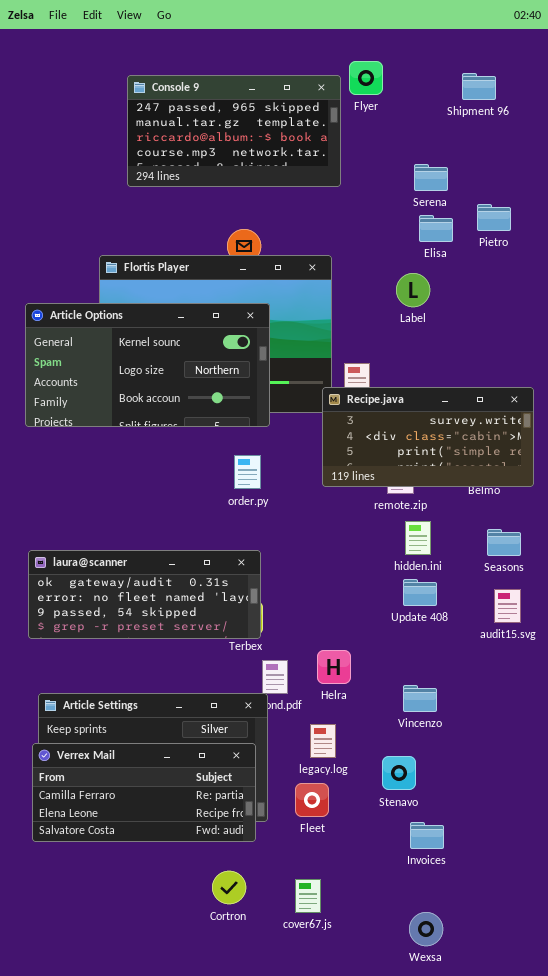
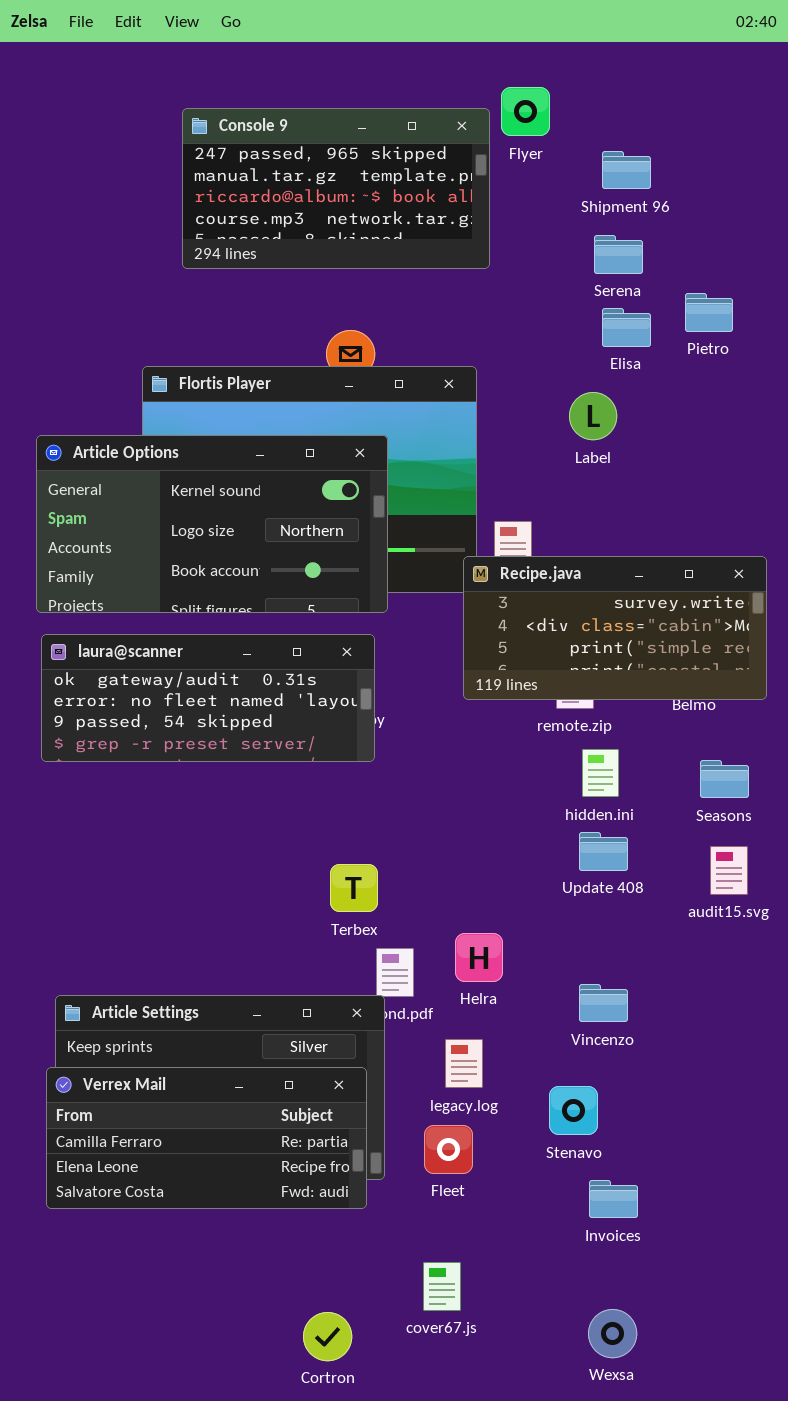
Shipment 96: [462,73,496,100] -> [602,151,651,189], moved
laura@scanner: [28,550,261,639] -> [41,634,375,762], moved
Cortron: [212,871,246,904] -> [303,1312,352,1361], moved

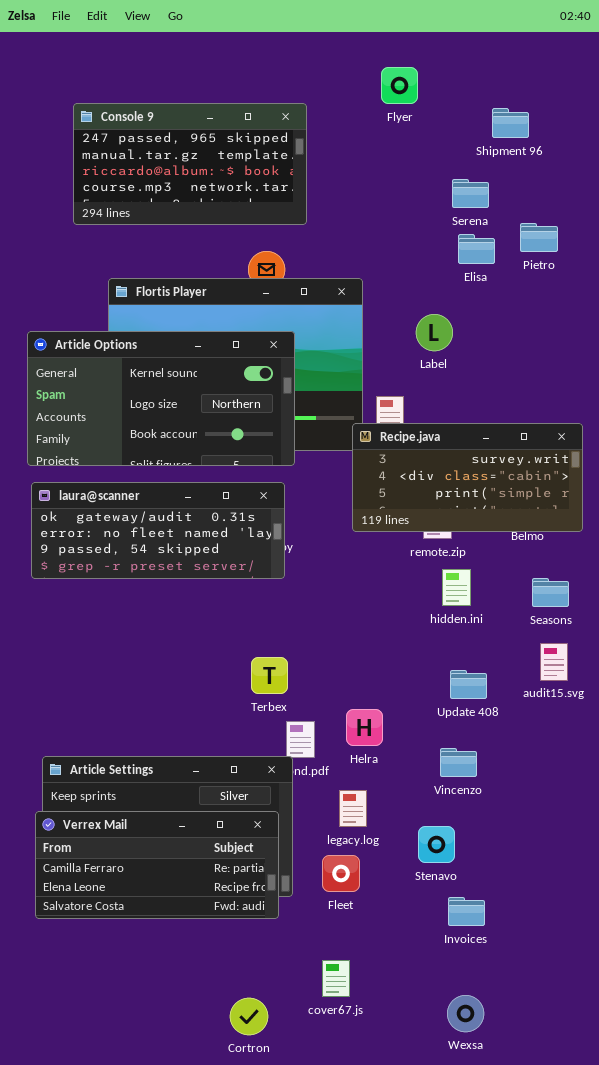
Console 9: [182,108,490,269] -> [73,103,307,225], moved
Shipment 96: [602,151,651,189] -> [492,108,529,138], moved
Label: [569,392,617,440] -> [416,314,453,351], moved
Update 408: [579,832,628,871] -> [450,670,487,699], moved

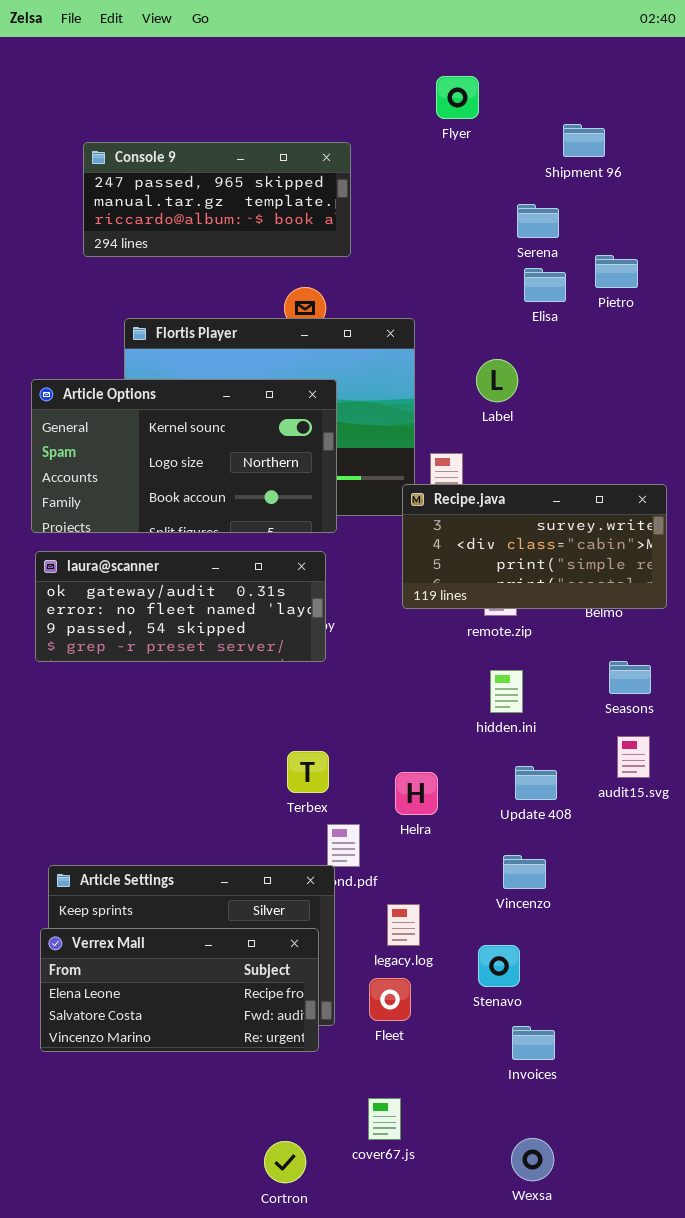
Console 9: [73,103,307,225] -> [83,142,351,257], resized
hidden.ini: [442,569,471,606] -> [490,670,523,713], moved
Helra: [346,709,383,746] -> [395,772,438,815], moved
Verrex Mail: [35,811,279,919] -> [40,928,319,1052], scrolled down 1 row

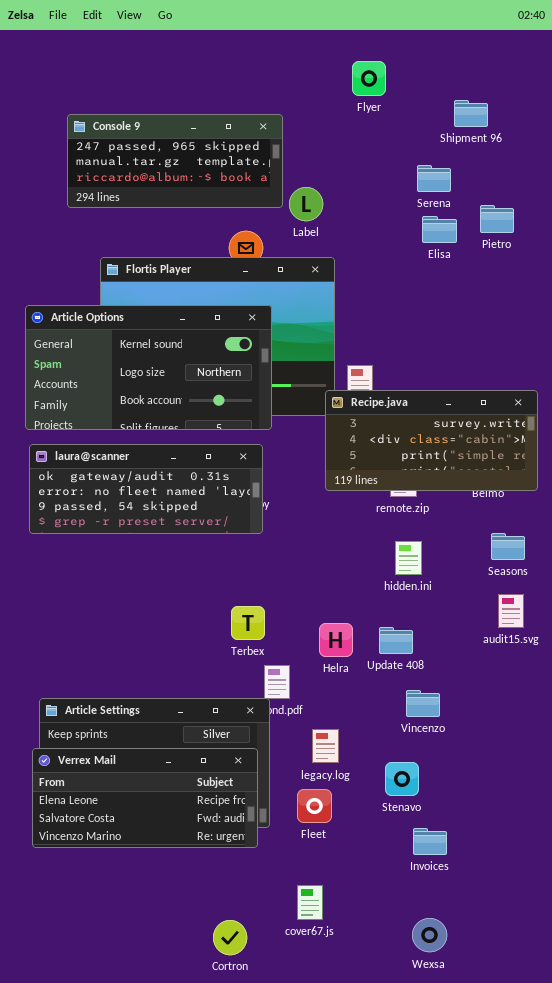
Label: [476,359,518,402] -> [289,187,323,221], moved
Update 408: [515,766,557,800] -> [379,627,413,654], moved

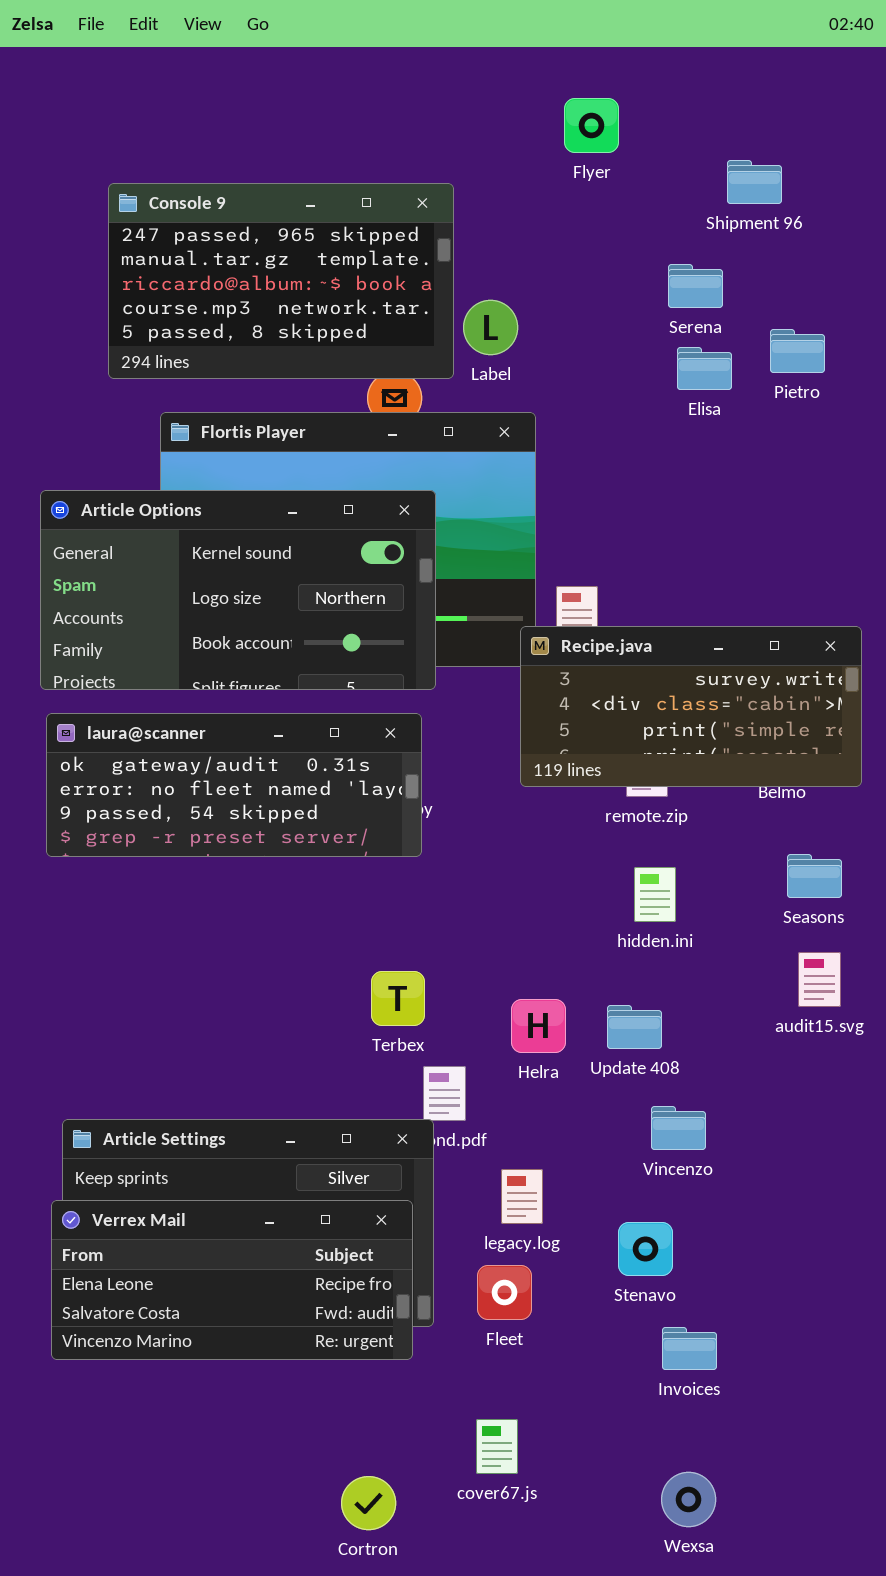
Console 9: [67,114,283,208] -> [108,183,454,379], resized

